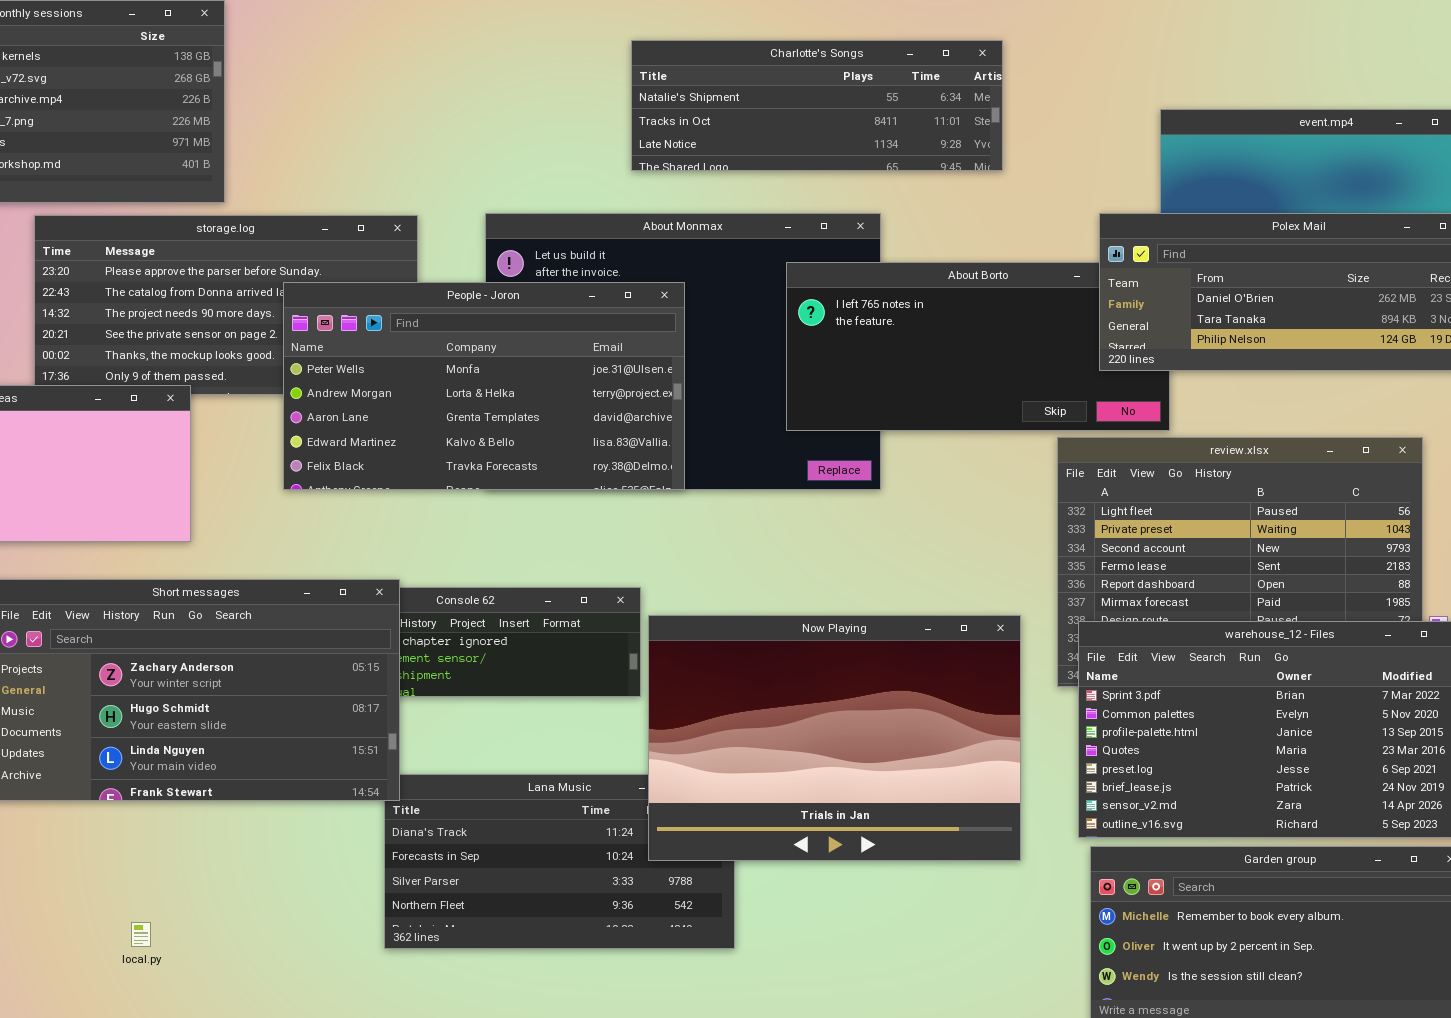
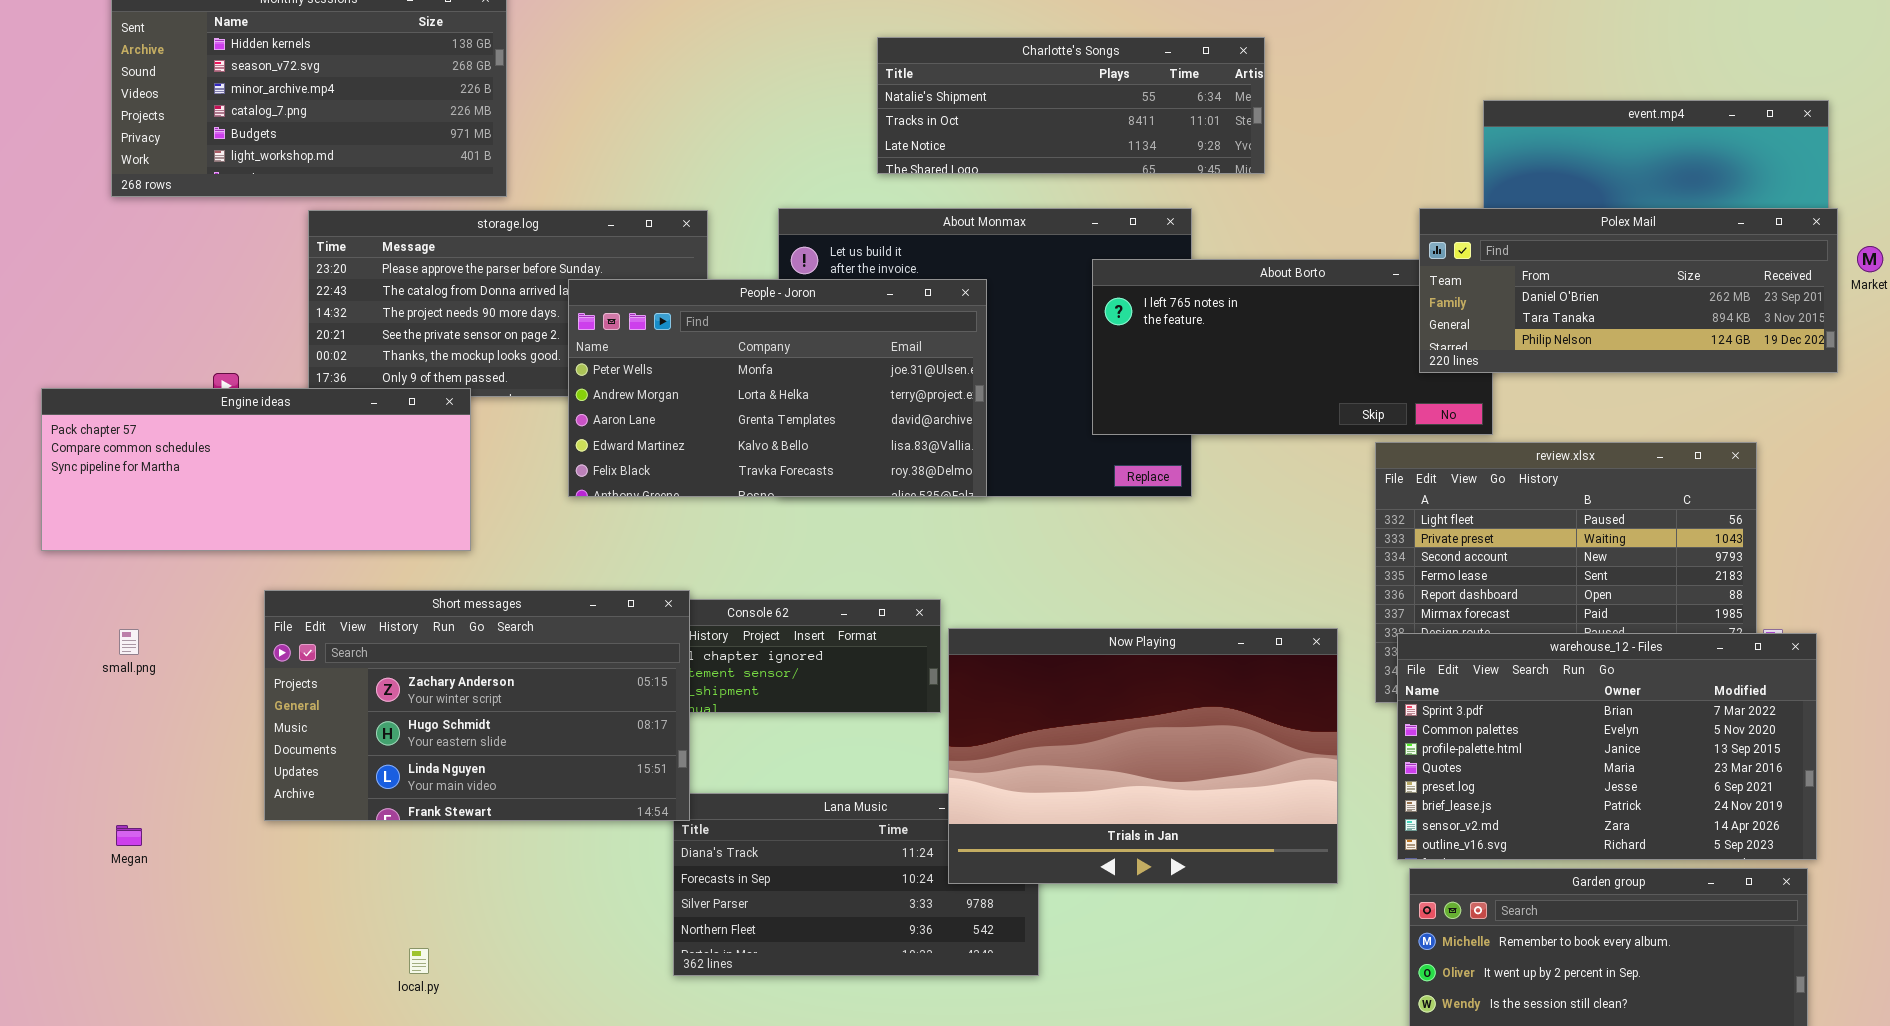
Charlotte's Songs: [631,40,1003,171] -> [877,37,1265,174], moved

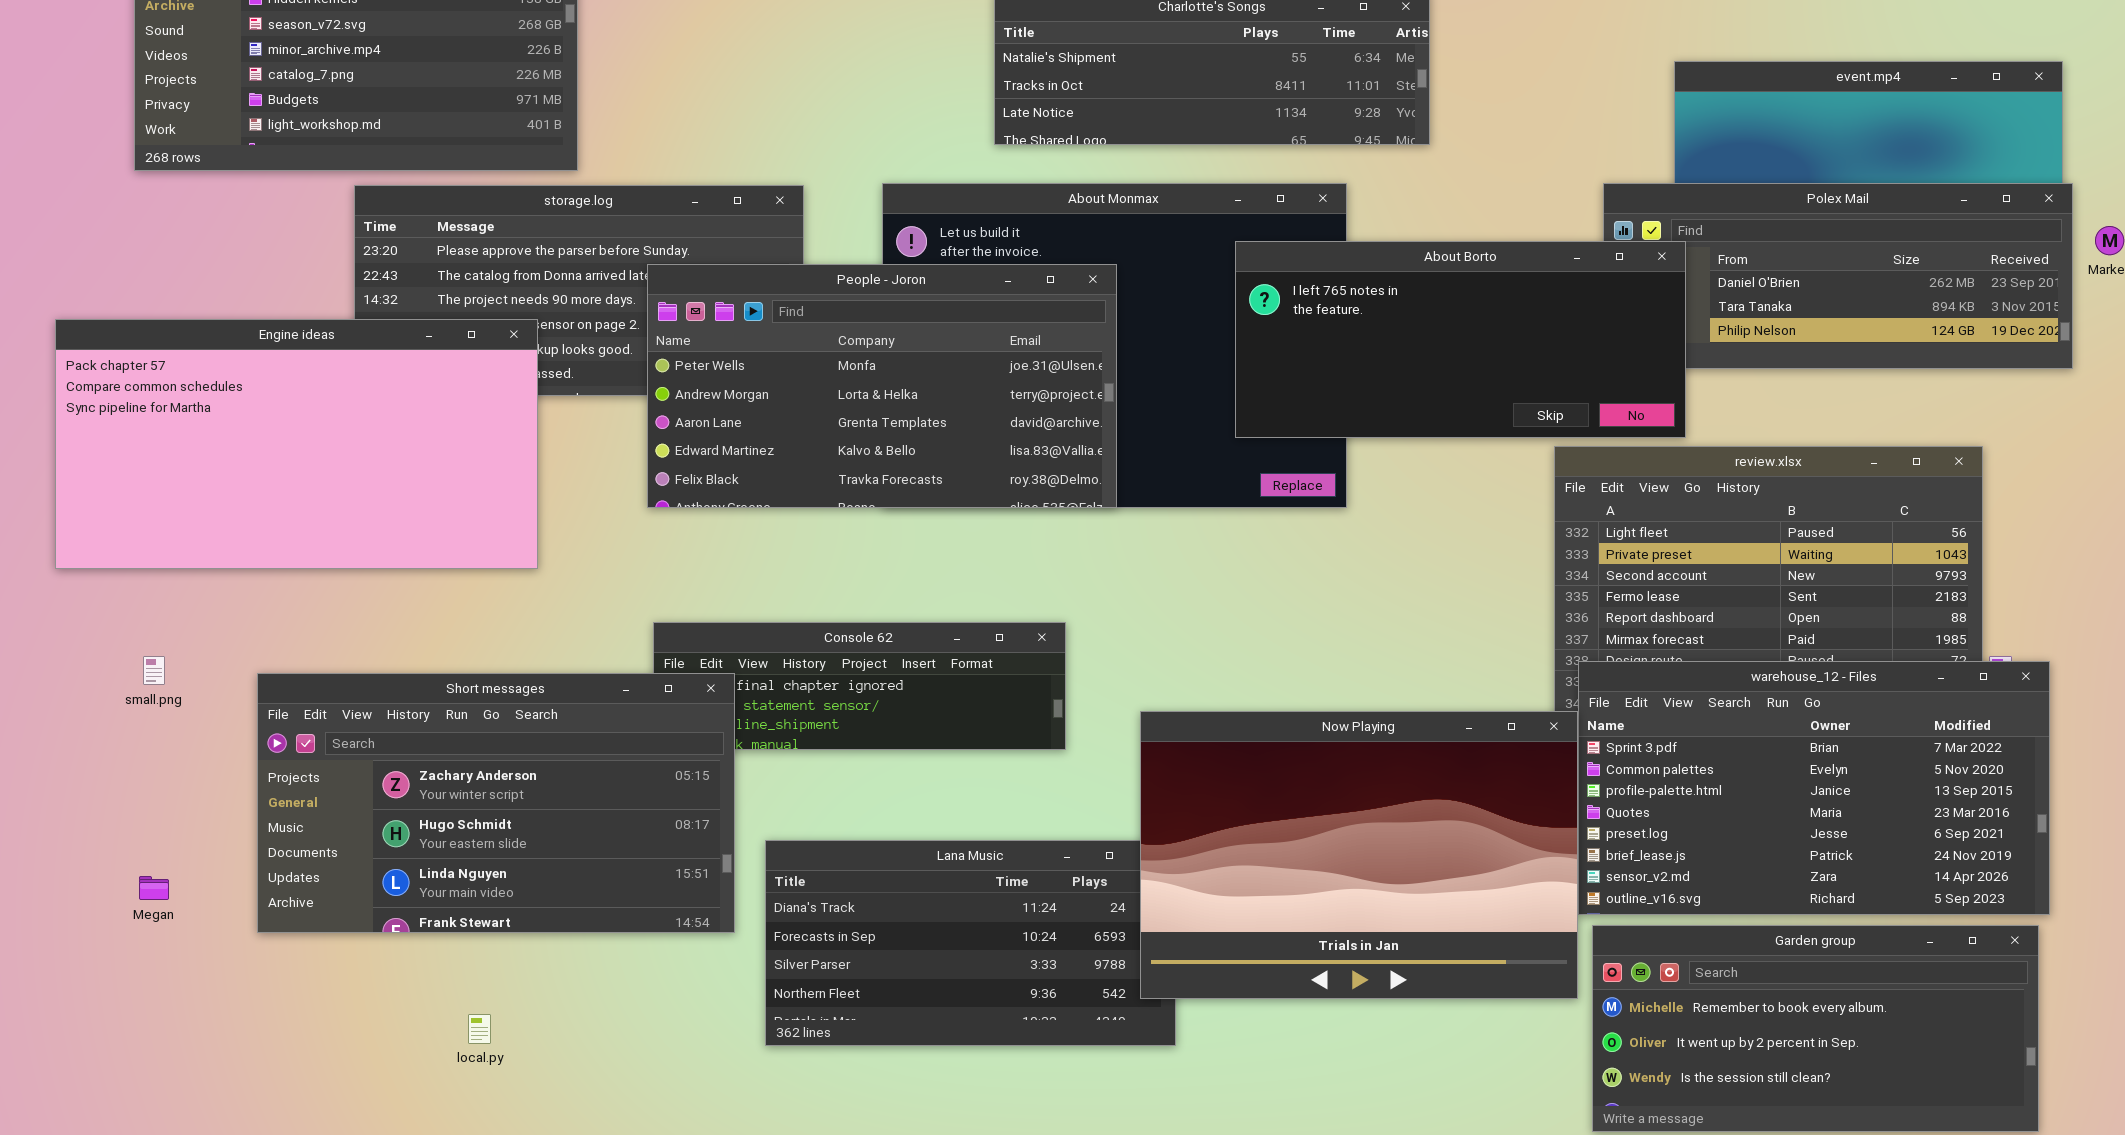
About Borto: [1092,259,1493,435] -> [1235,241,1686,438], raised
Engine ideas: [41,388,471,551] -> [55,319,538,569], resized
Short messages: [264,590,690,821] -> [257,673,735,933], moved
Now Playing: [948,628,1338,884] -> [1140,711,1578,999], moved

